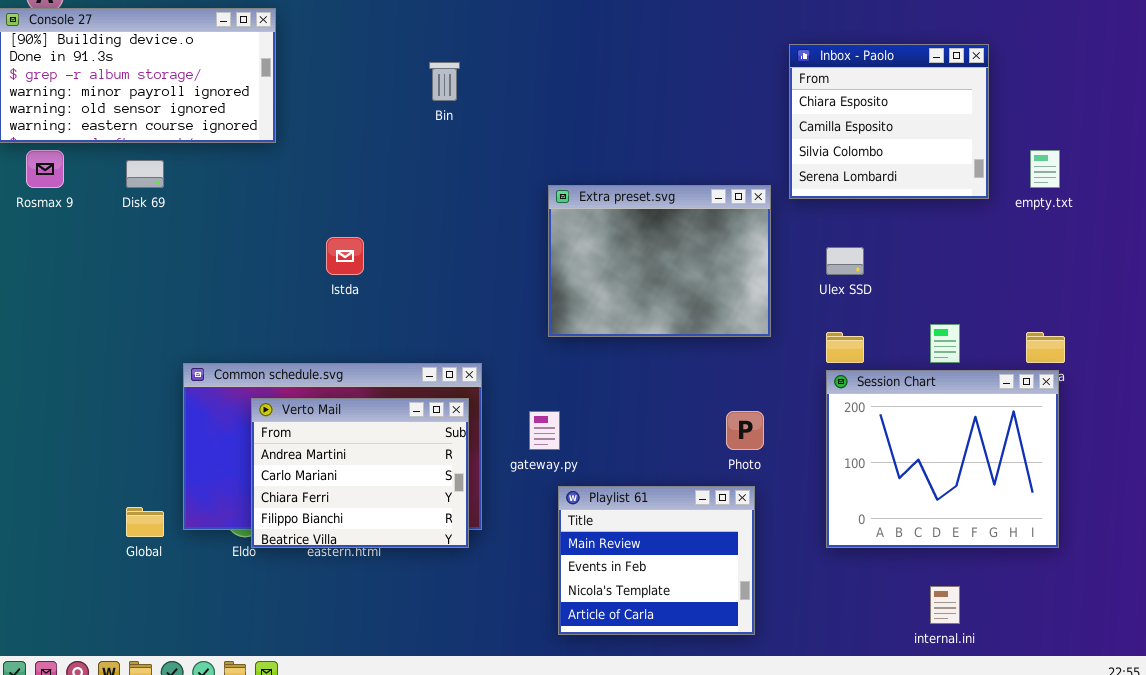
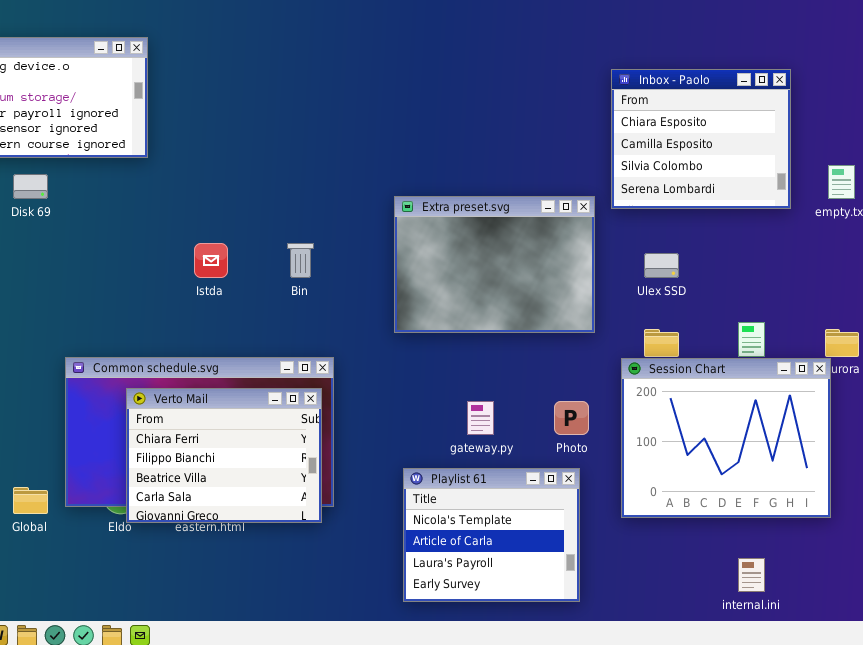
Bin: [429,62,460,101] -> [287,243,314,278], moved
Session Chart: [826,370,1059,548] -> [621,358,831,518], moved
Verto Mail: [251,398,469,548] -> [126,388,322,523], scrolled down 2 rows
gateway.py: [529,411,560,450] -> [467,401,494,435], moved
Playlist 61: [558,486,755,635] -> [403,468,580,602], scrolled down 2 rows

